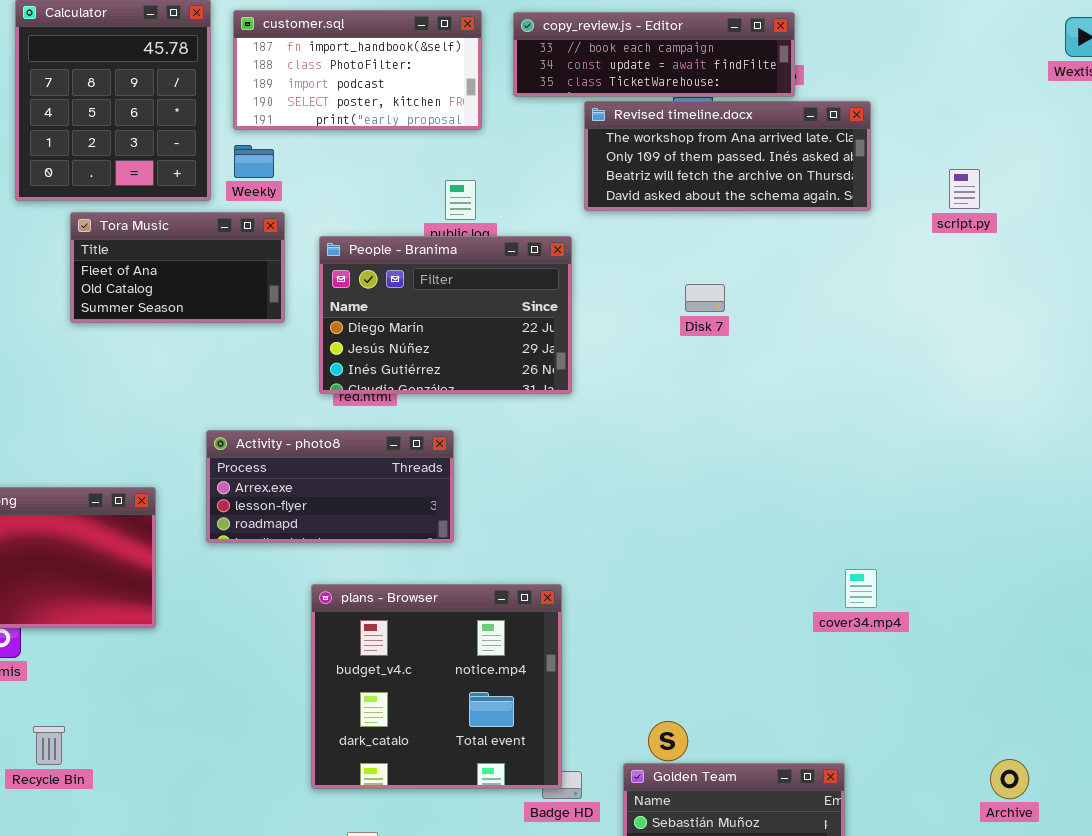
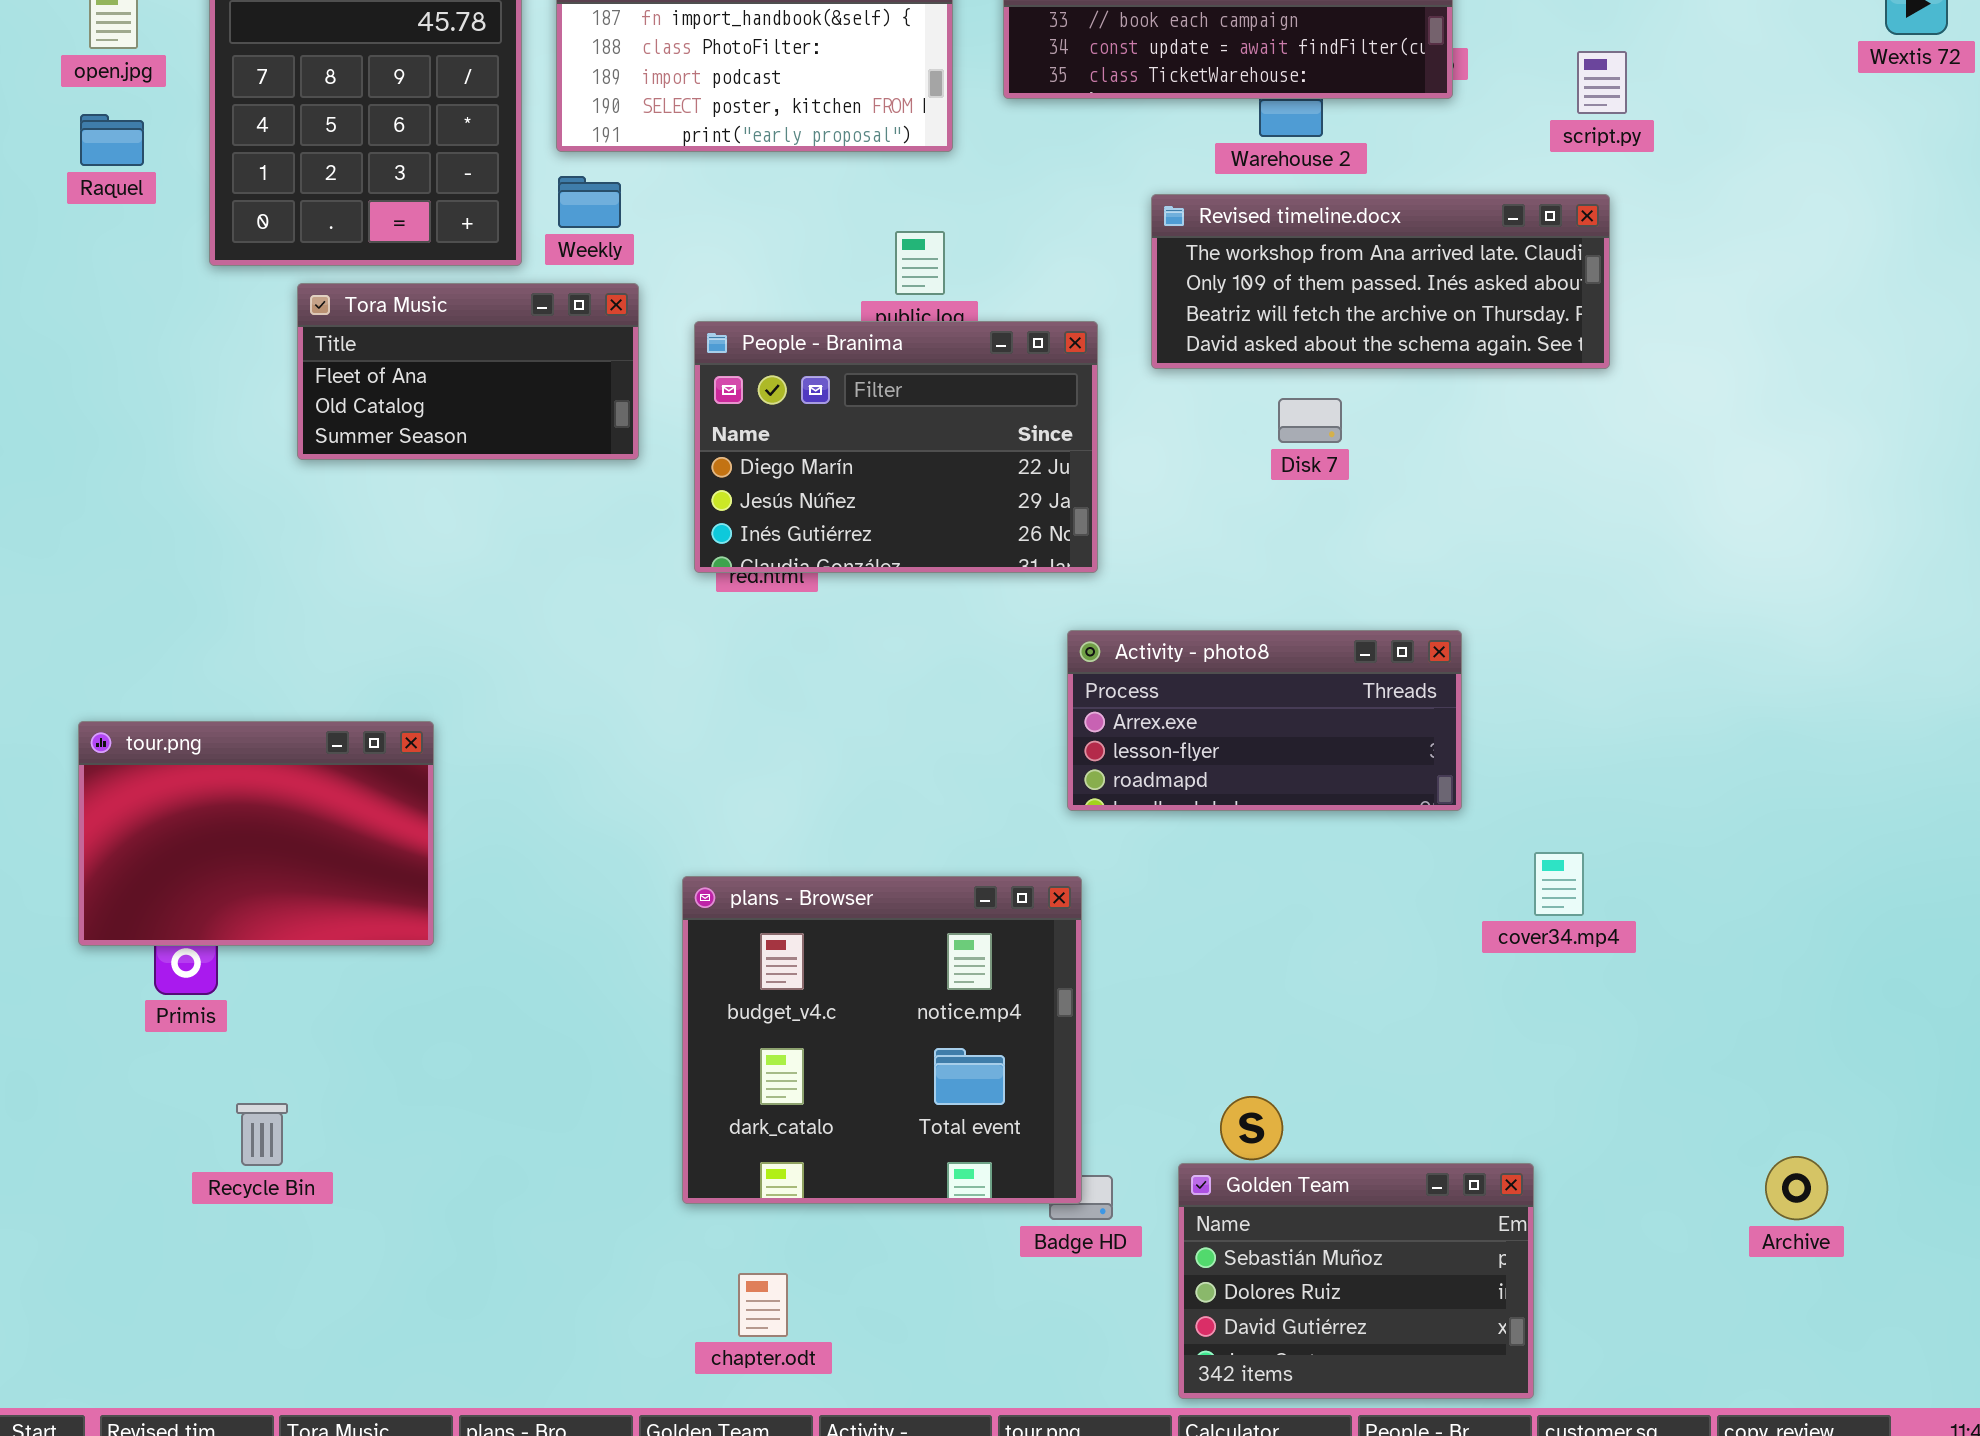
Revised timeline.docx: [584,101,871,211] -> [1151,194,1610,369], moved
script.py: [949,169,980,209] -> [1577,51,1627,114], moved
Activity - photo8: [206,430,454,543] -> [1067,630,1462,811], moved

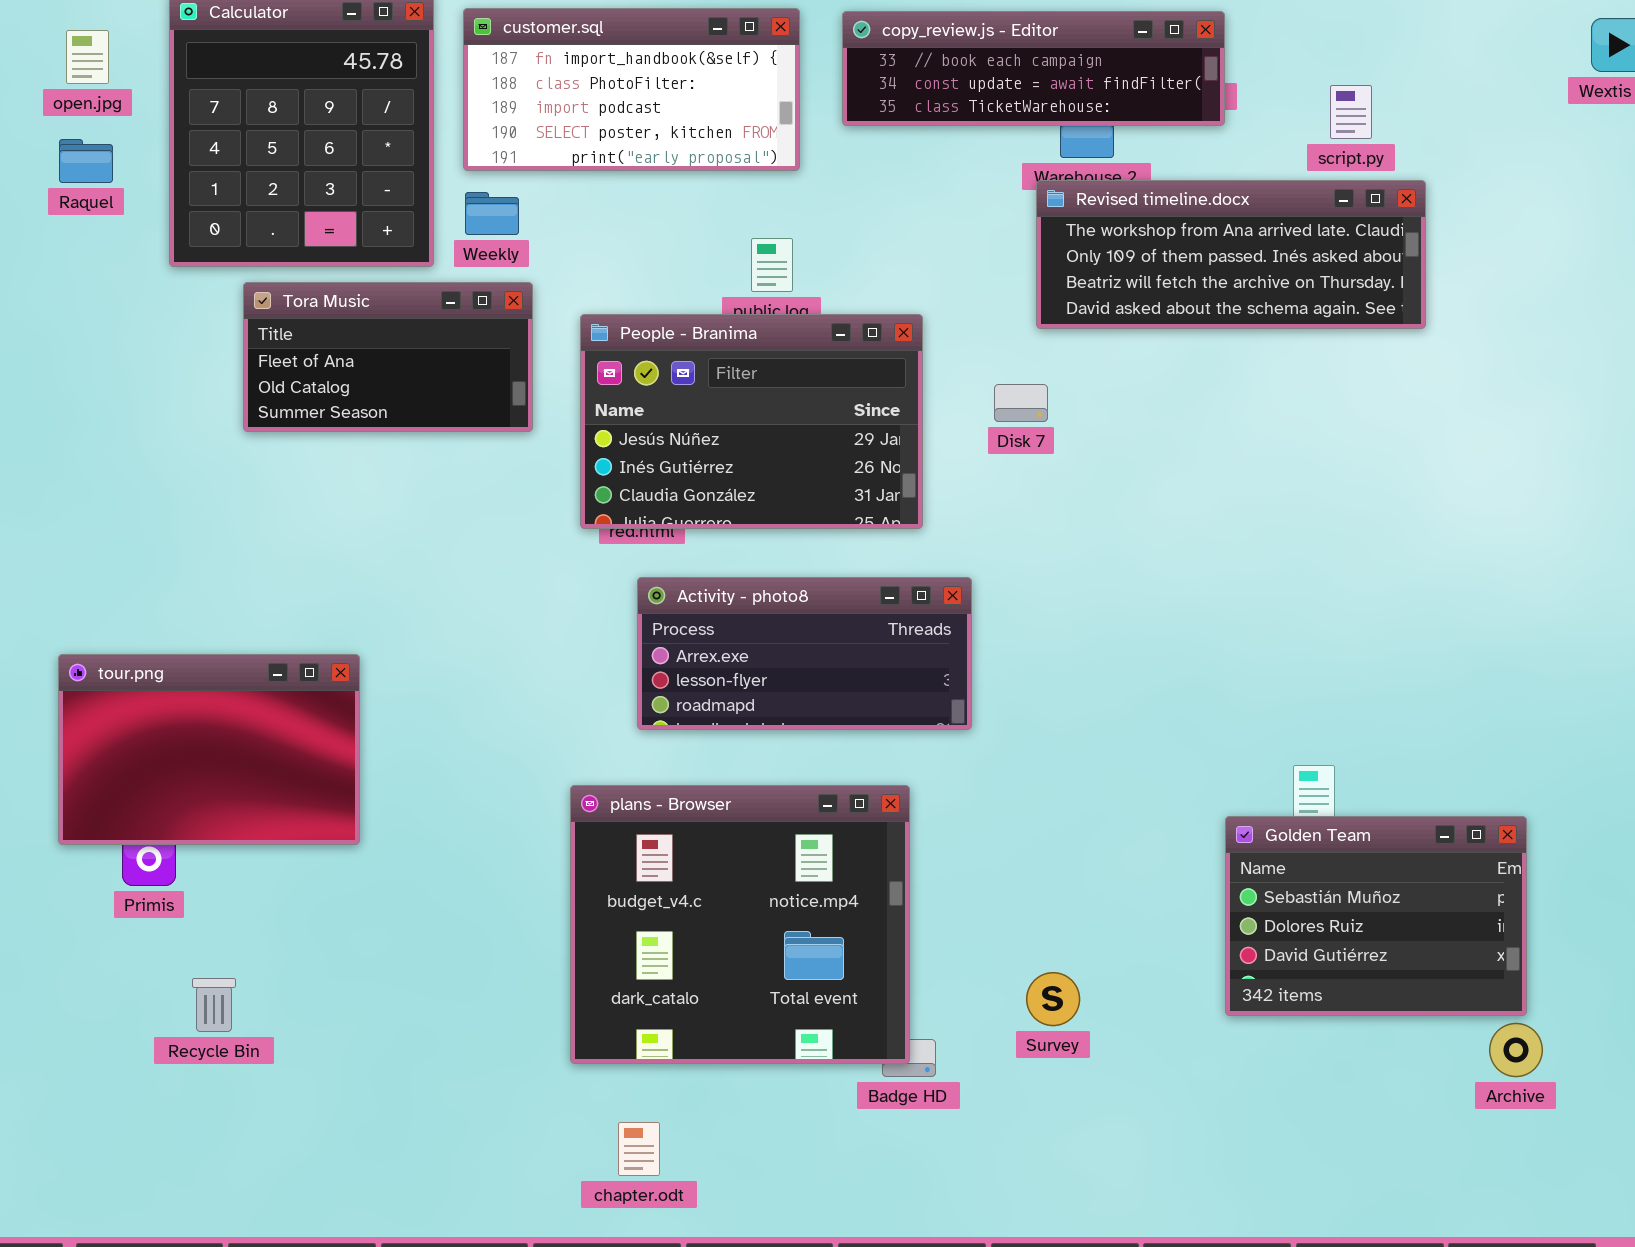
Revised timeline.docx: [1151,194,1610,369] -> [1036,180,1426,329], moved
People - Branima: [694,321,1098,573] -> [580,314,923,529], scrolled down 1 row
Disk 7: [1278,398,1342,443] -> [994,384,1048,422], moved
Activity - photo8: [1067,630,1462,811] -> [637,577,972,730], moved
Golden Team: [1178,1163,1534,1399] -> [1225,816,1527,1016], moved

